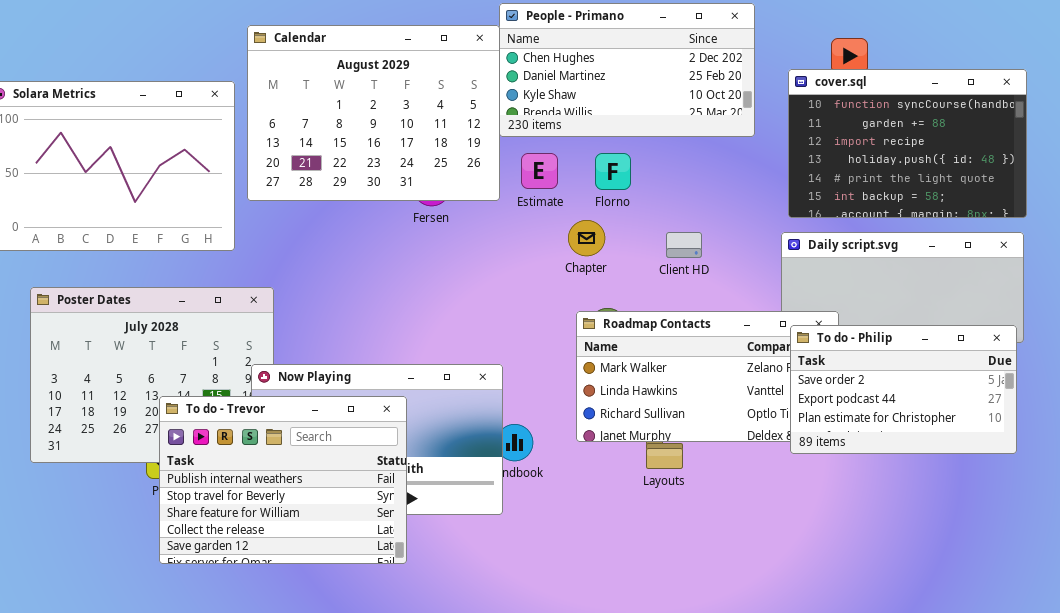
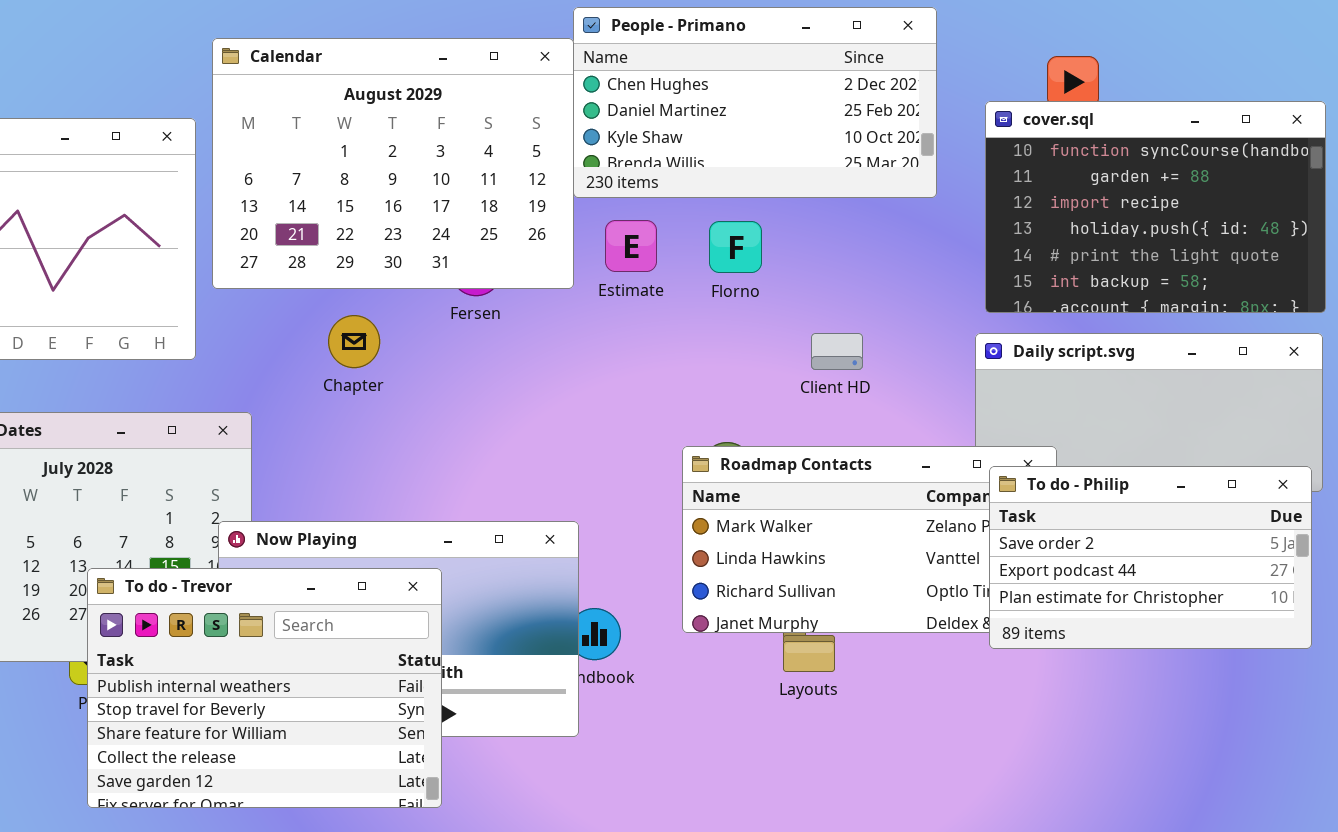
Chapter: [568,220,605,256] -> [328,315,380,368], moved

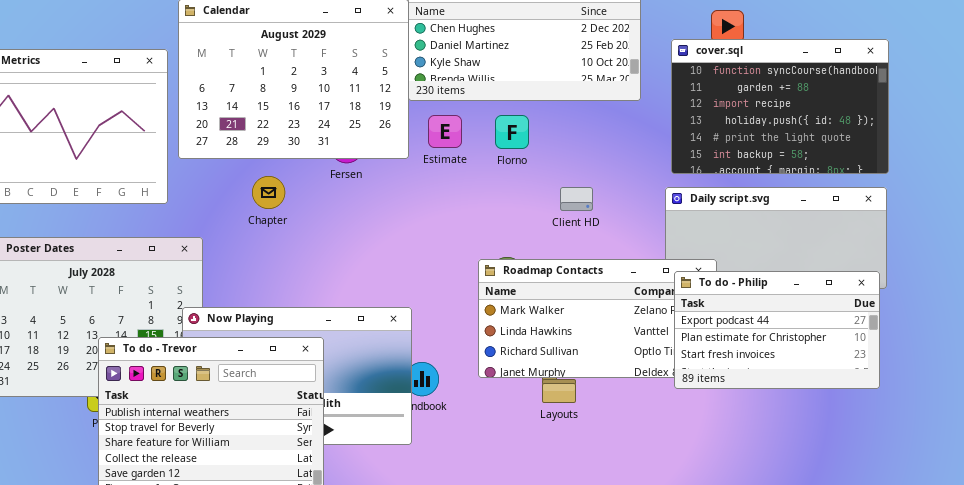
To do - Philip: [989,466,1312,649] -> [674,271,880,389], scrolled down 1 row

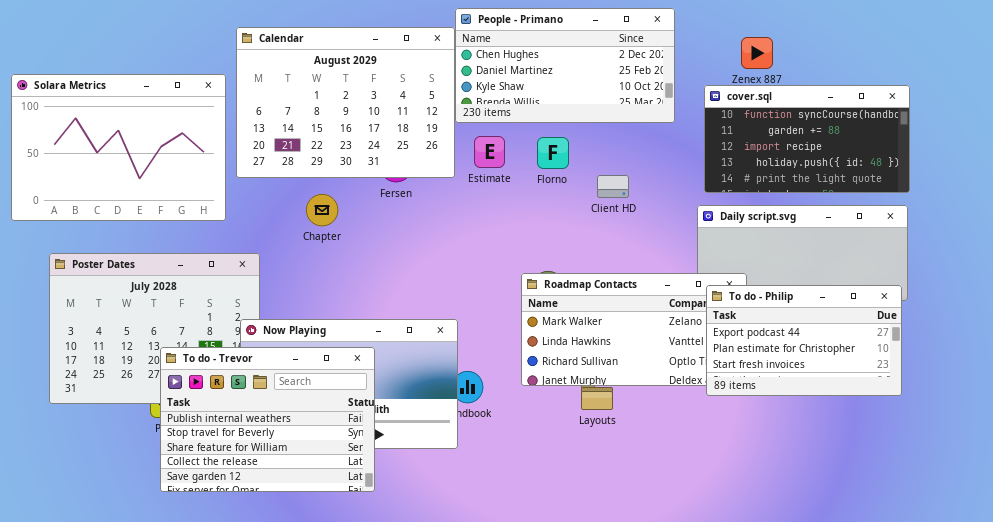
cover.sql: [671,39,889,174] -> [704,85,910,193], resized
Client HD: [560,187,593,211] -> [597,175,629,198], moved

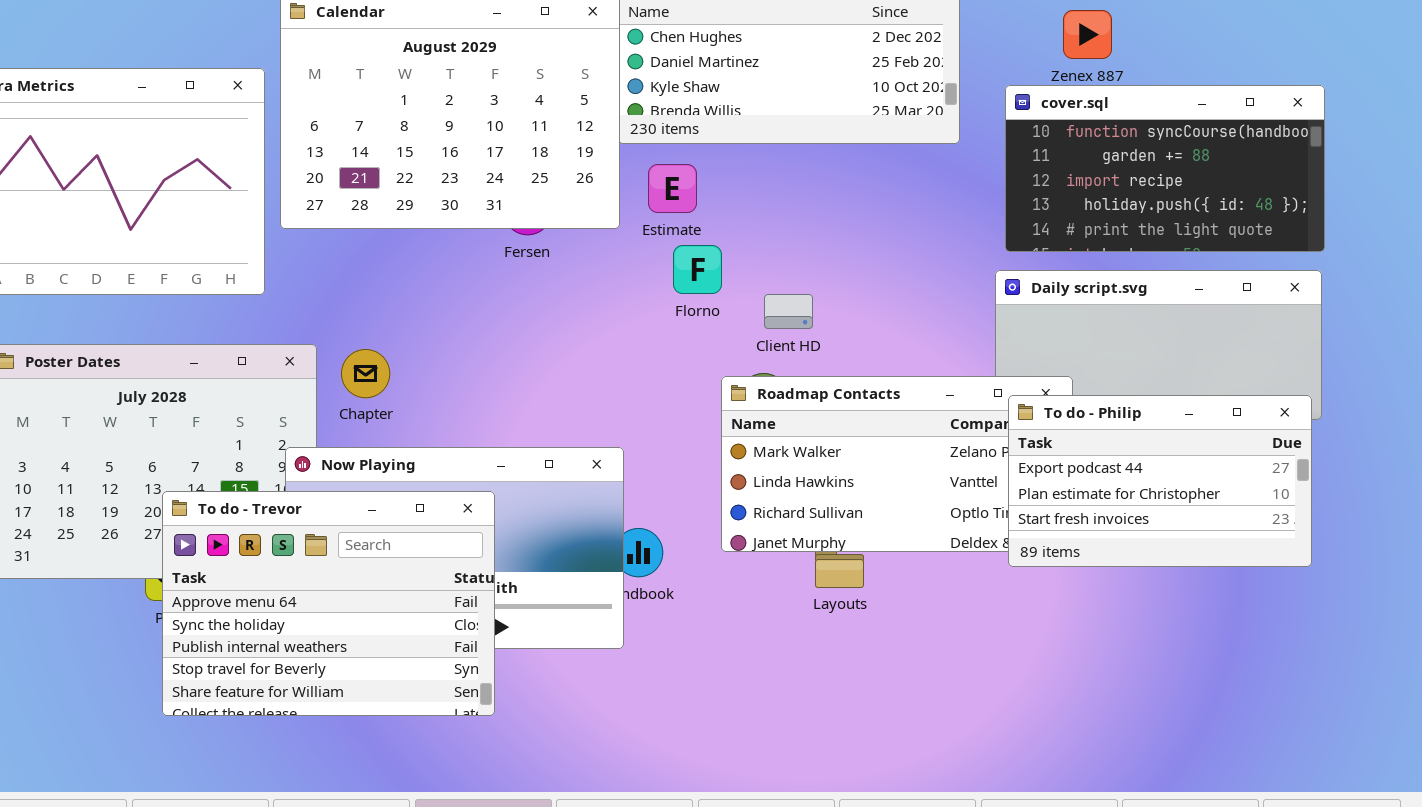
Florno: [537,137,569,169] -> [673,245,722,294], moved
Client HD: [597,175,629,198] -> [764,294,813,329], moved
Chapter: [306,194,338,226] -> [341,349,390,398], moved
To do - Trevor: [160,347,375,492] -> [162,491,495,716], scrolled up 2 rows

